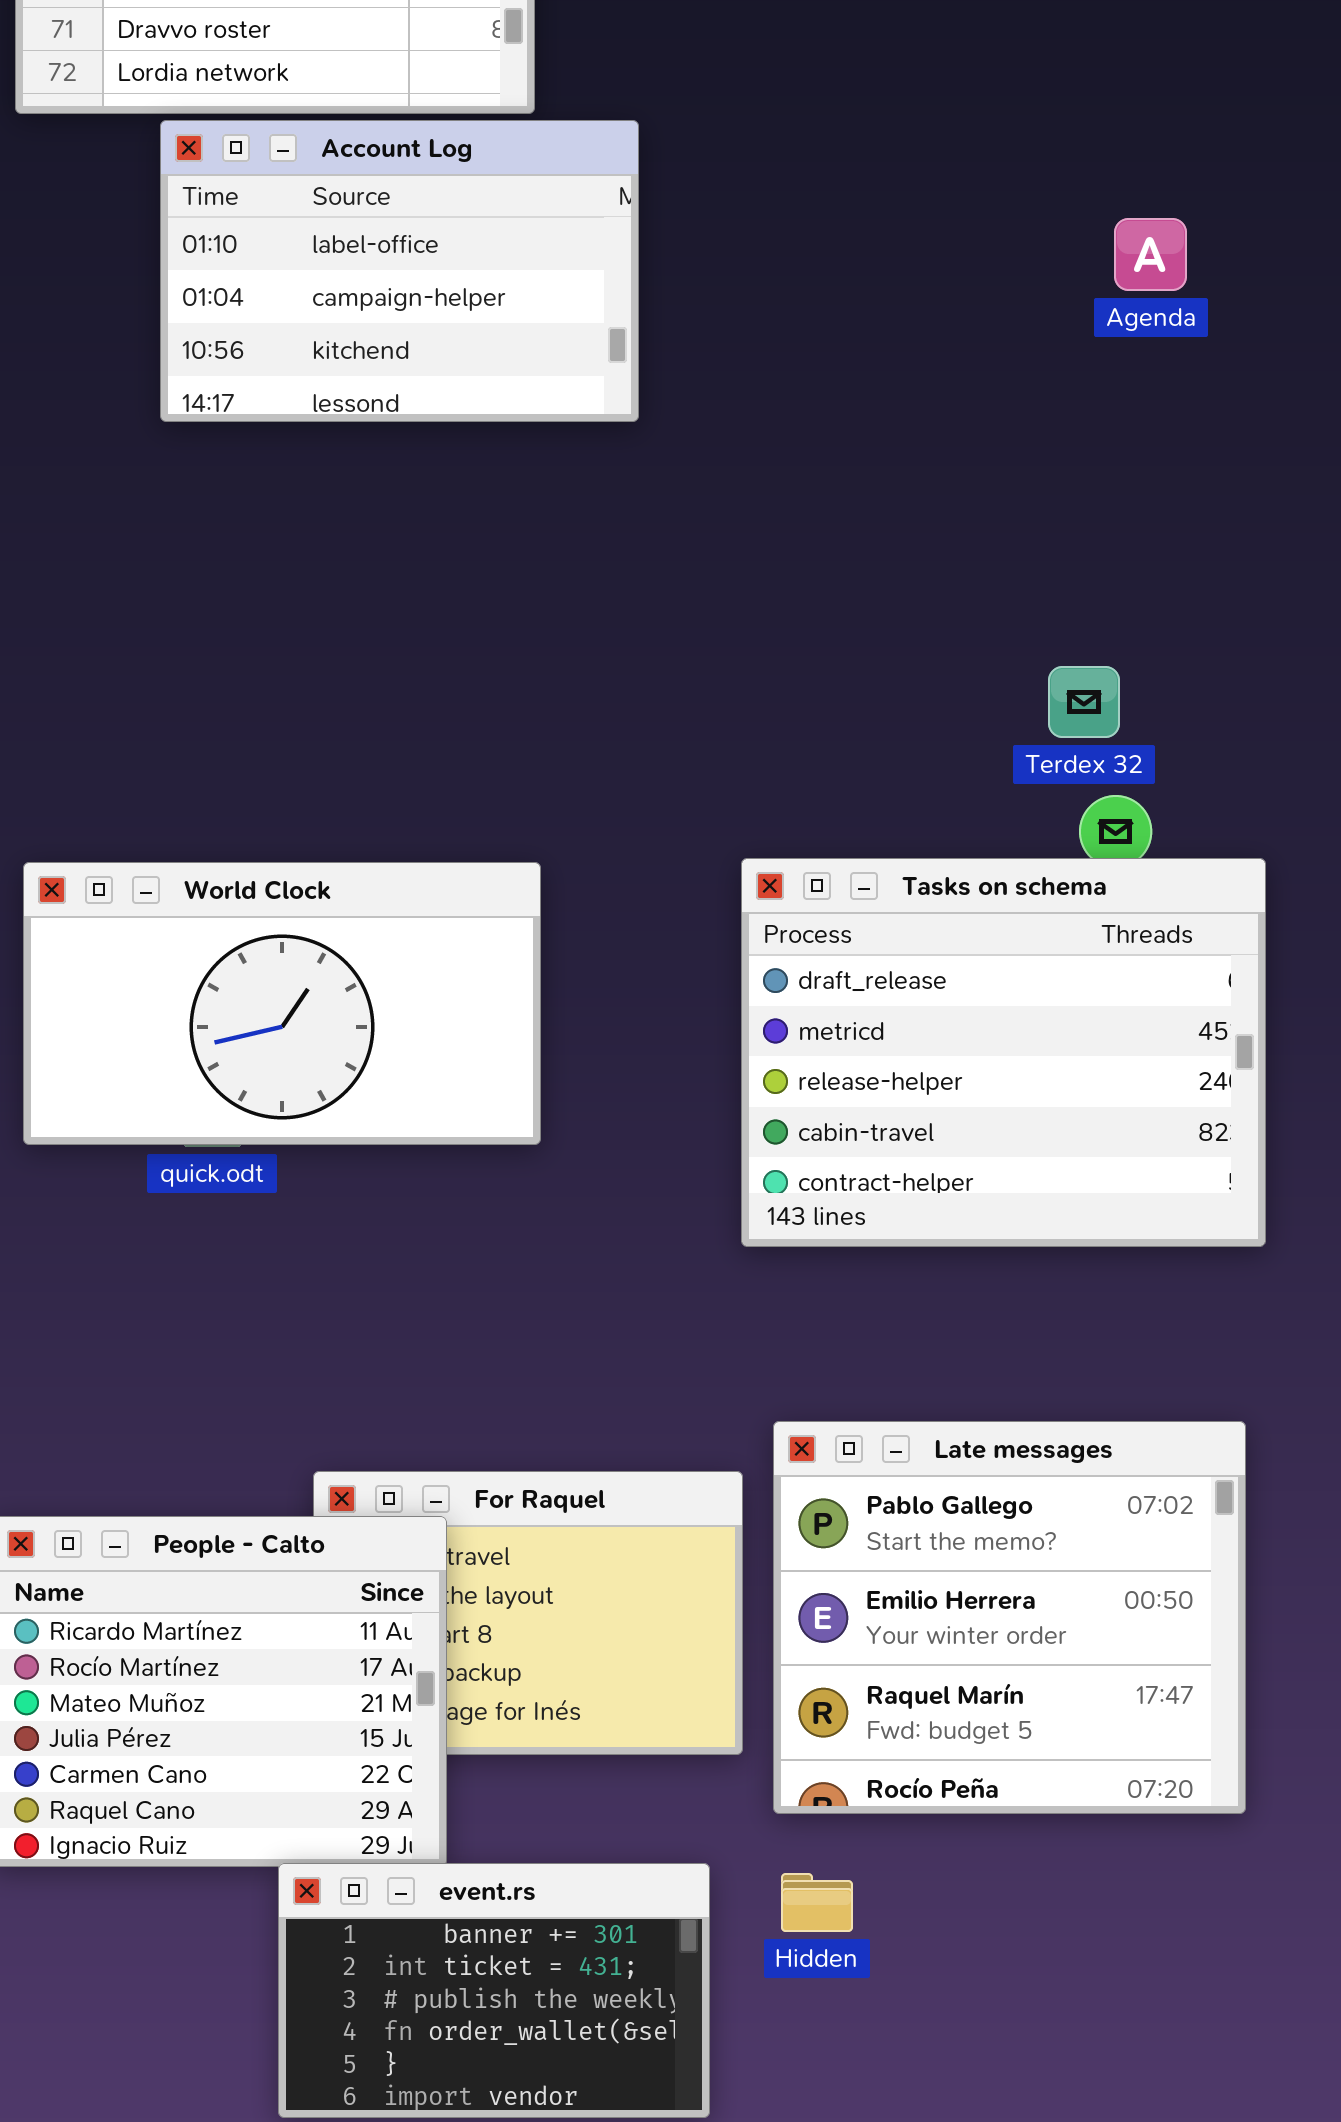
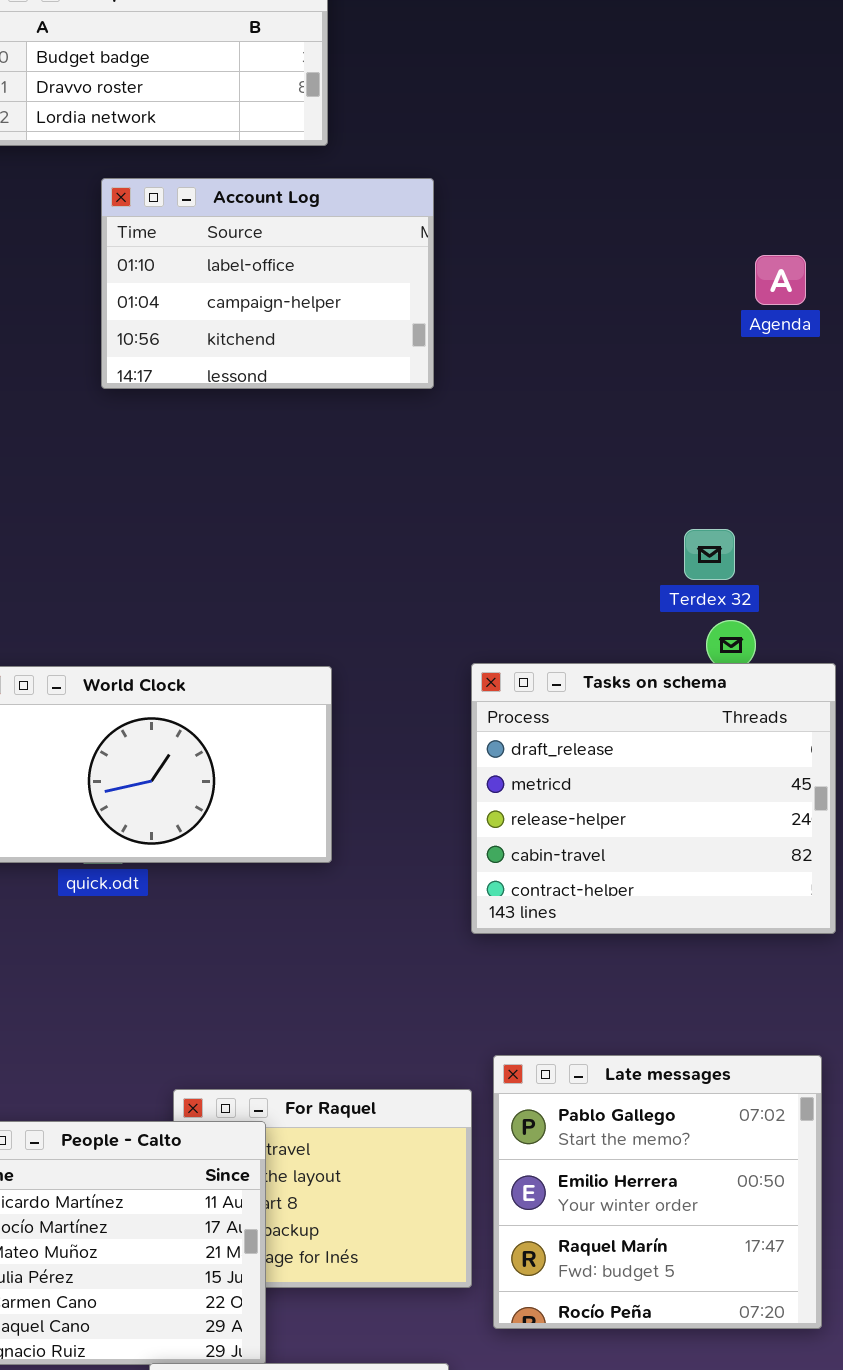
Account Log: [160,120,639,422] -> [101,178,434,389], moved
Agenda: [1114,218,1187,291] -> [755,255,806,305], moved

